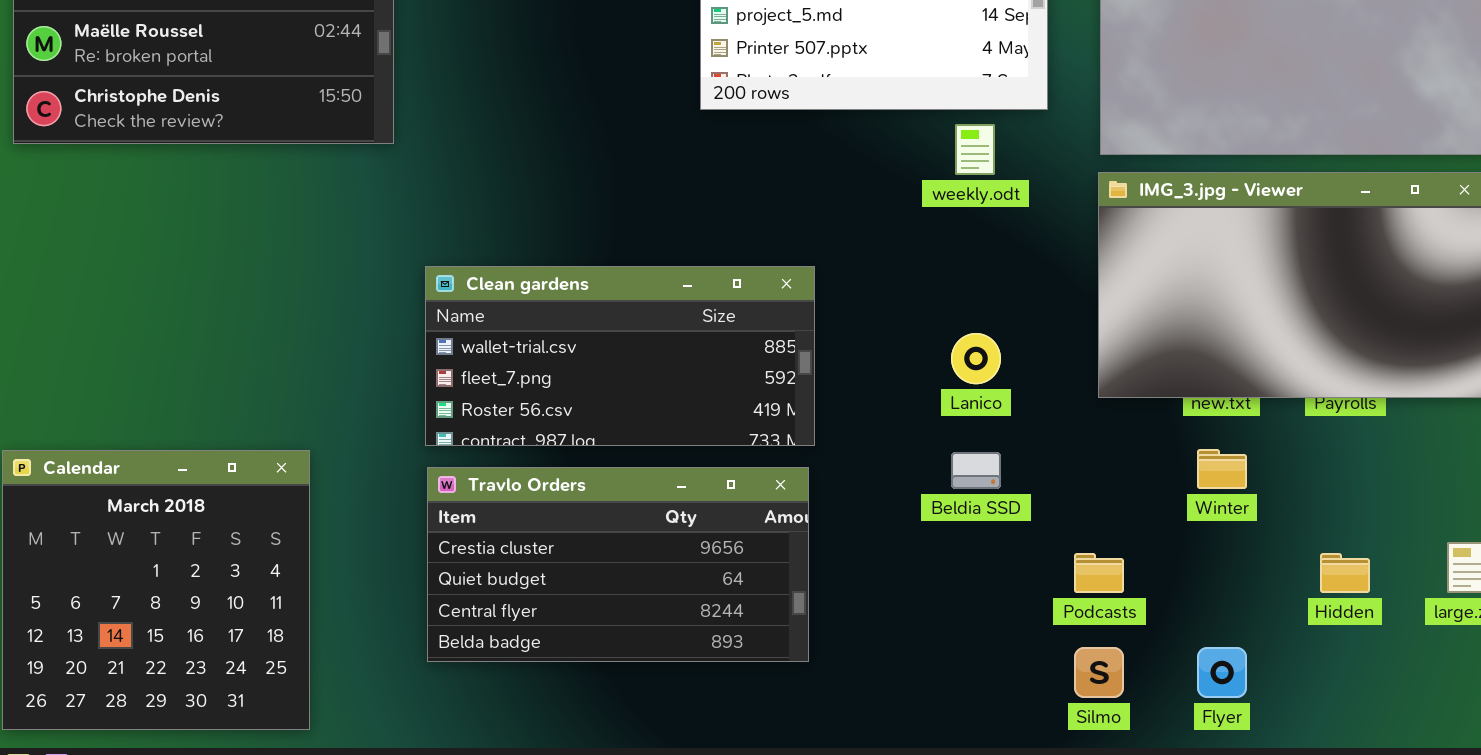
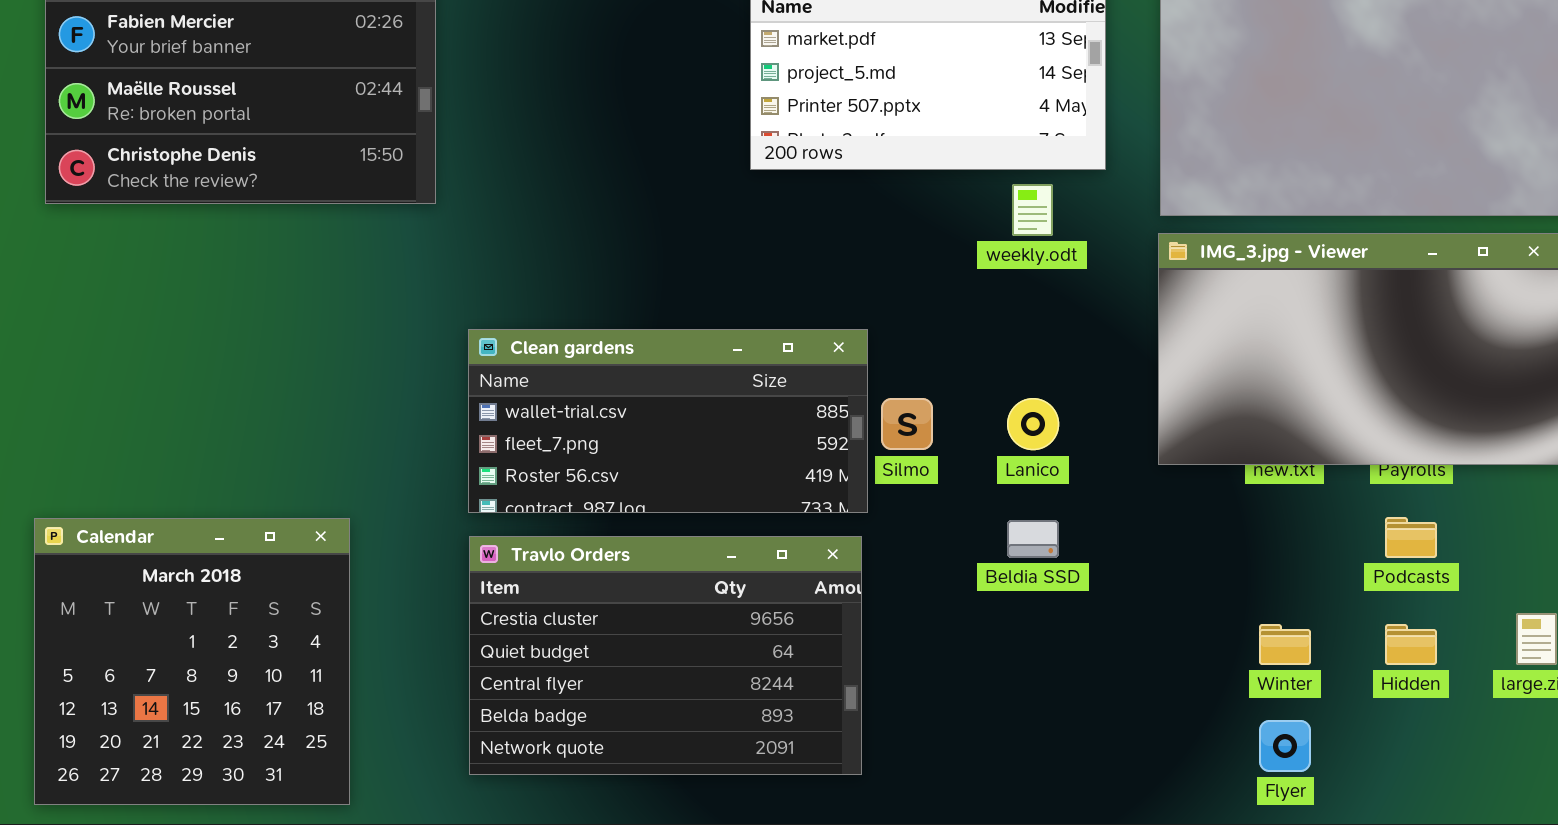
Winter: [1197,449,1247,489] -> [1259,624,1311,665], moved
Travlo Orders: [427,467,809,662] -> [469,536,862,775], resized
Podcasts: [1074,553,1124,593] -> [1385,517,1437,558], moved
Silmo: [1074,647,1124,698] -> [881,398,933,450], moved

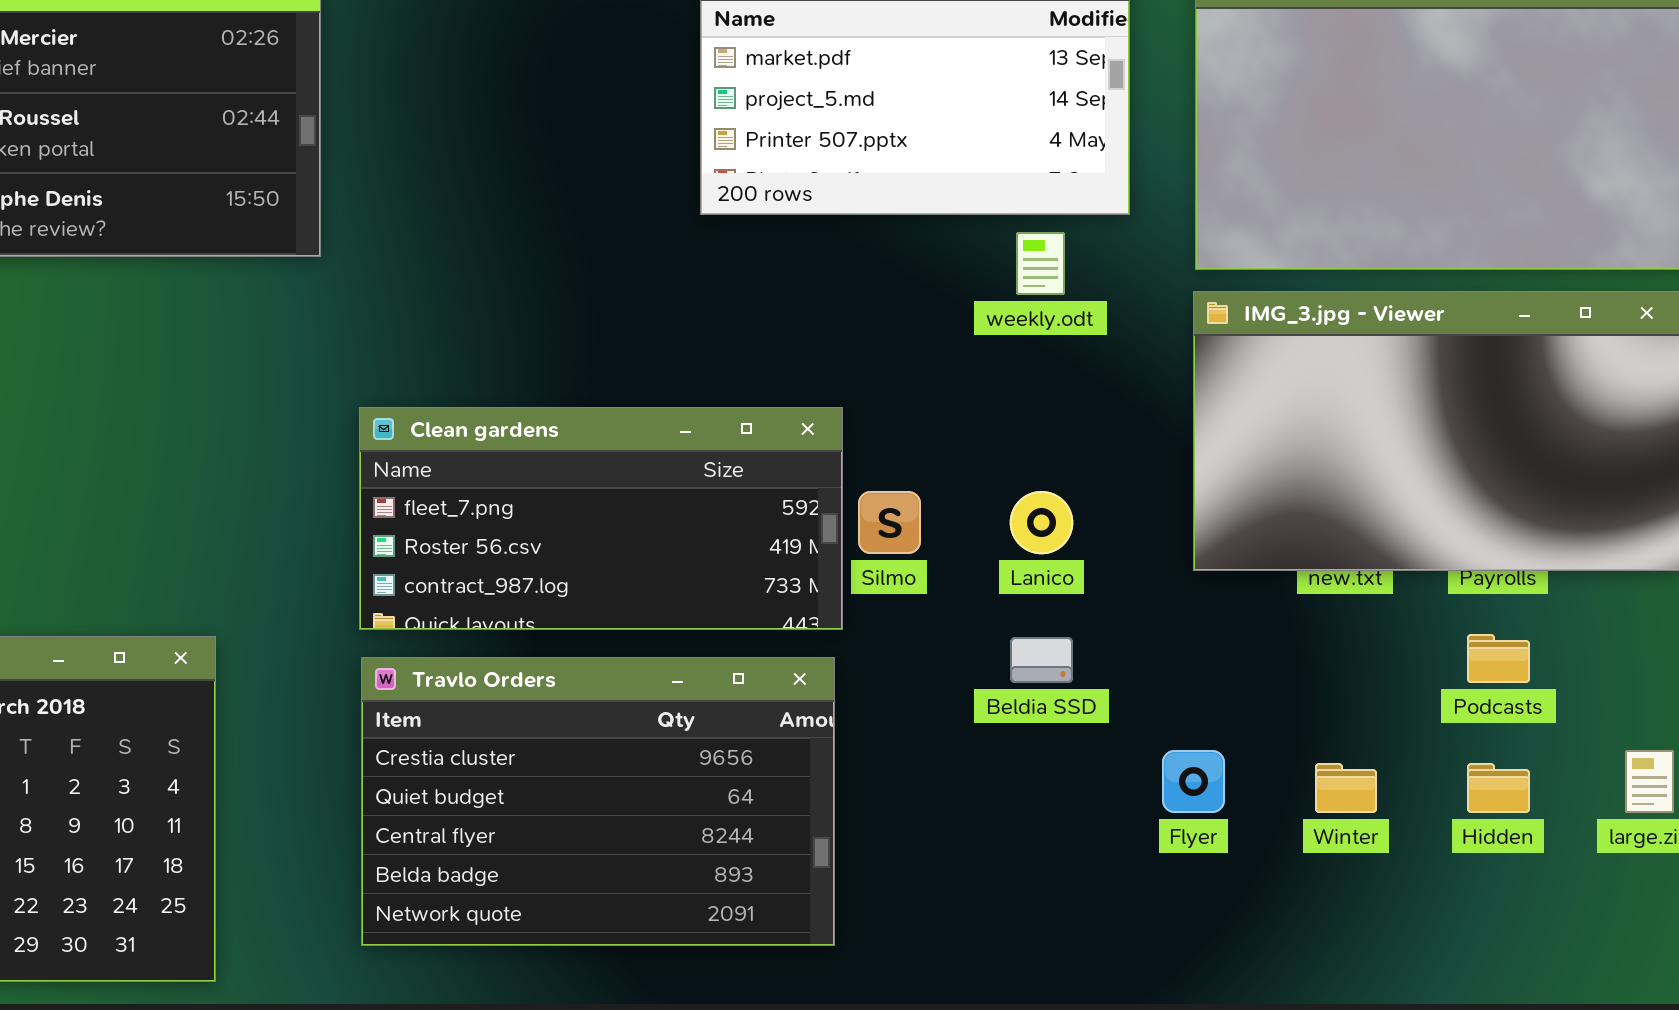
Clean gardens: [468,329,868,513] -> [359,407,843,630], scrolled down 1 row
Flyer: [1259,720,1311,772] -> [1162,750,1225,813], moved

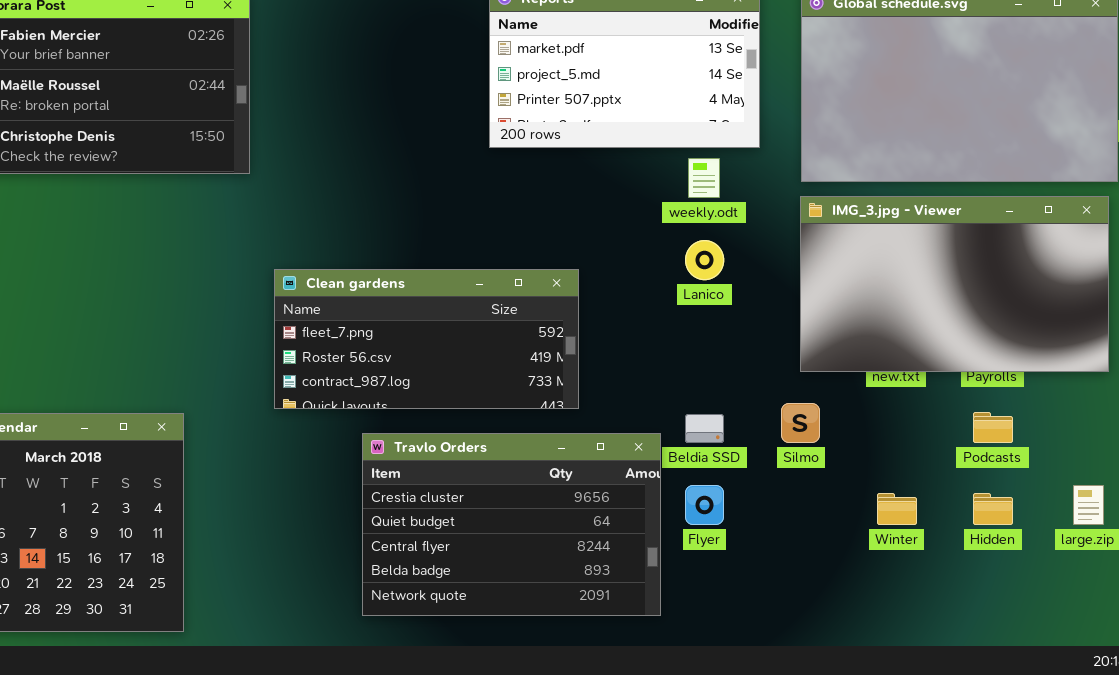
Silmo: [858,491,921,554] -> [781,403,820,443], moved
Lanico: [1010,491,1073,554] -> [685,240,724,280], moved
Travlo Orders: [361,657,835,946] -> [362,433,661,616], moved
Flyer: [1162,750,1225,813] -> [685,485,724,525], moved

